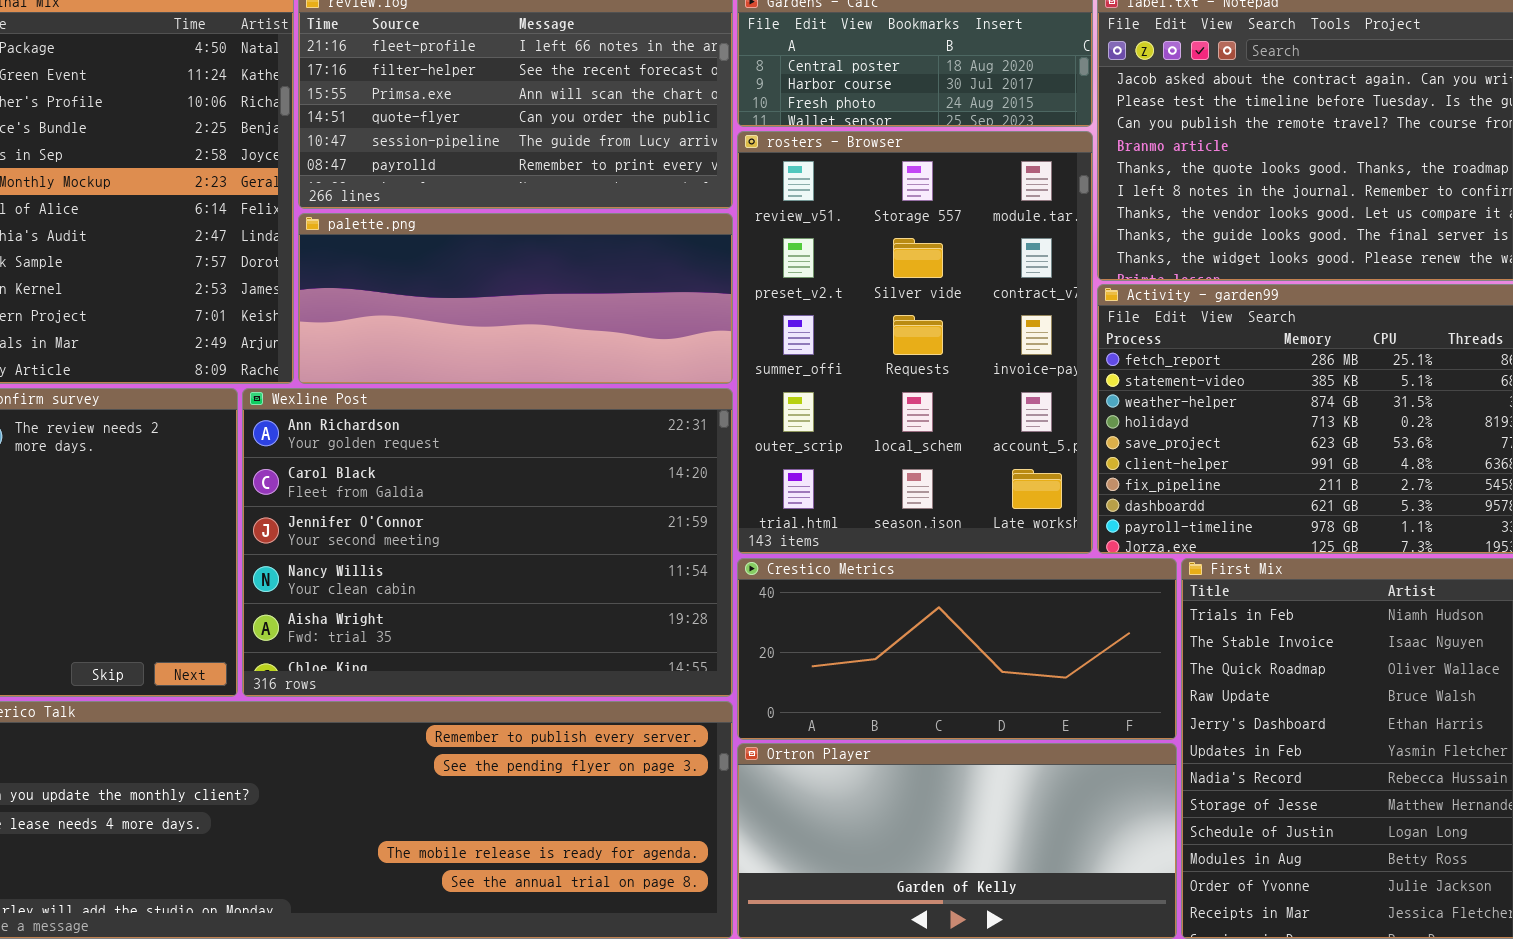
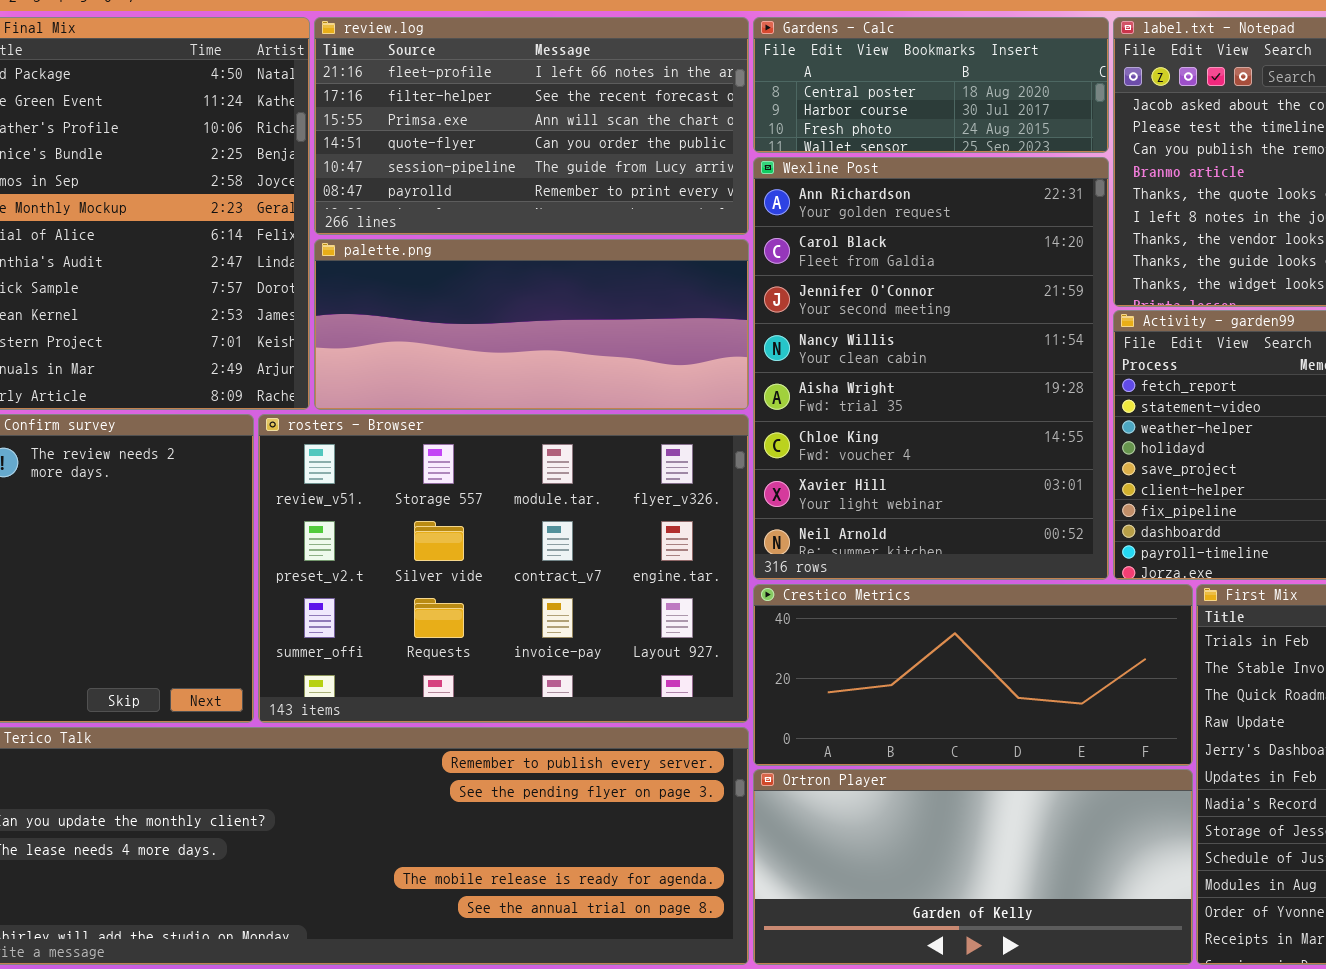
rosters - Browser: [737,131,1093,554] -> [258,414,749,723], moved, resized
Wexline Post: [242,388,733,697] -> [753,157,1109,580], moved, resized

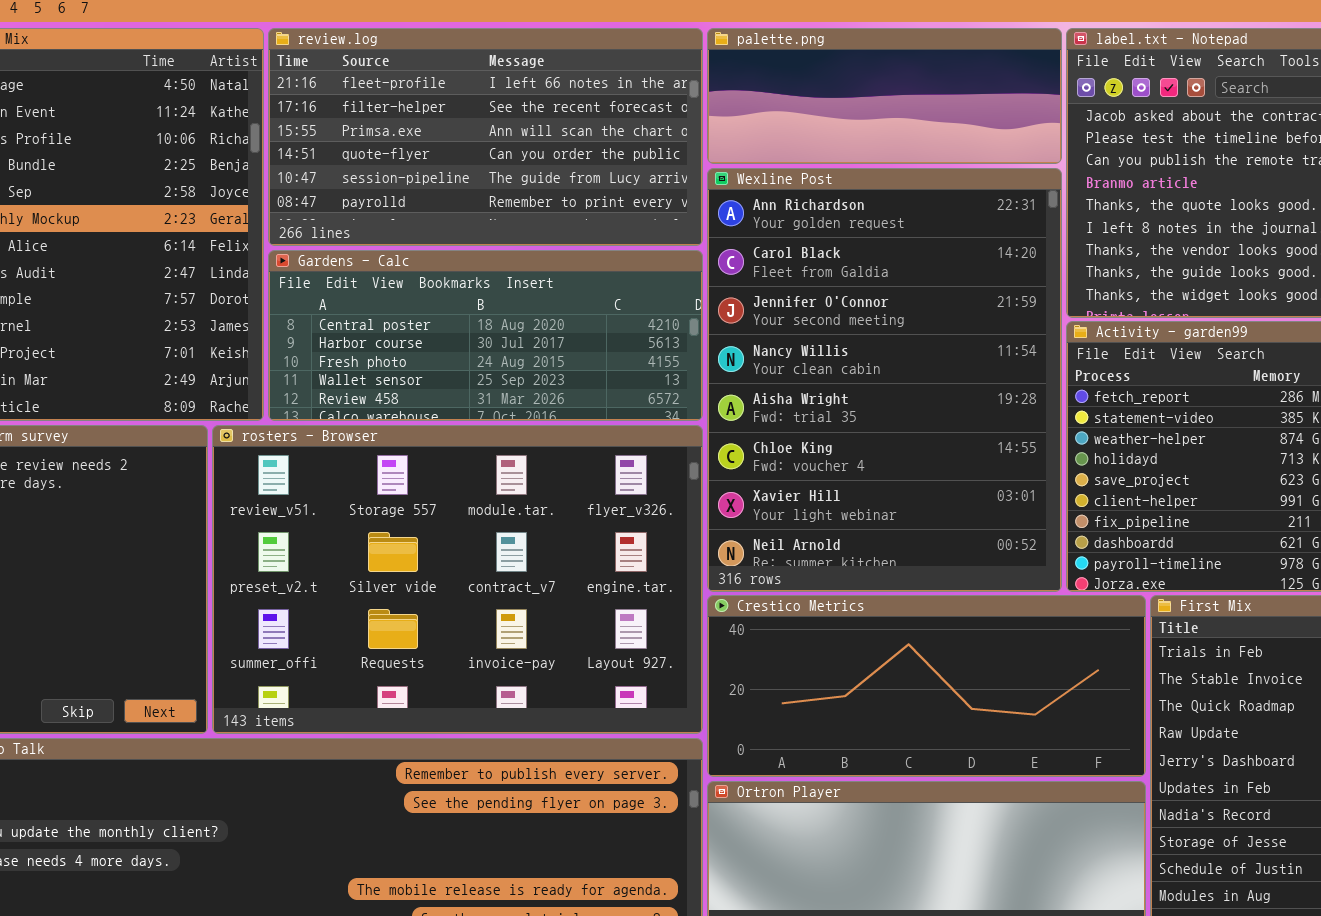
Gardens - Calc: [753,17,1109,153] -> [268,250,703,421], moved, resized
palette.png: [314,239,749,410] -> [707,28,1062,164], moved, resized

